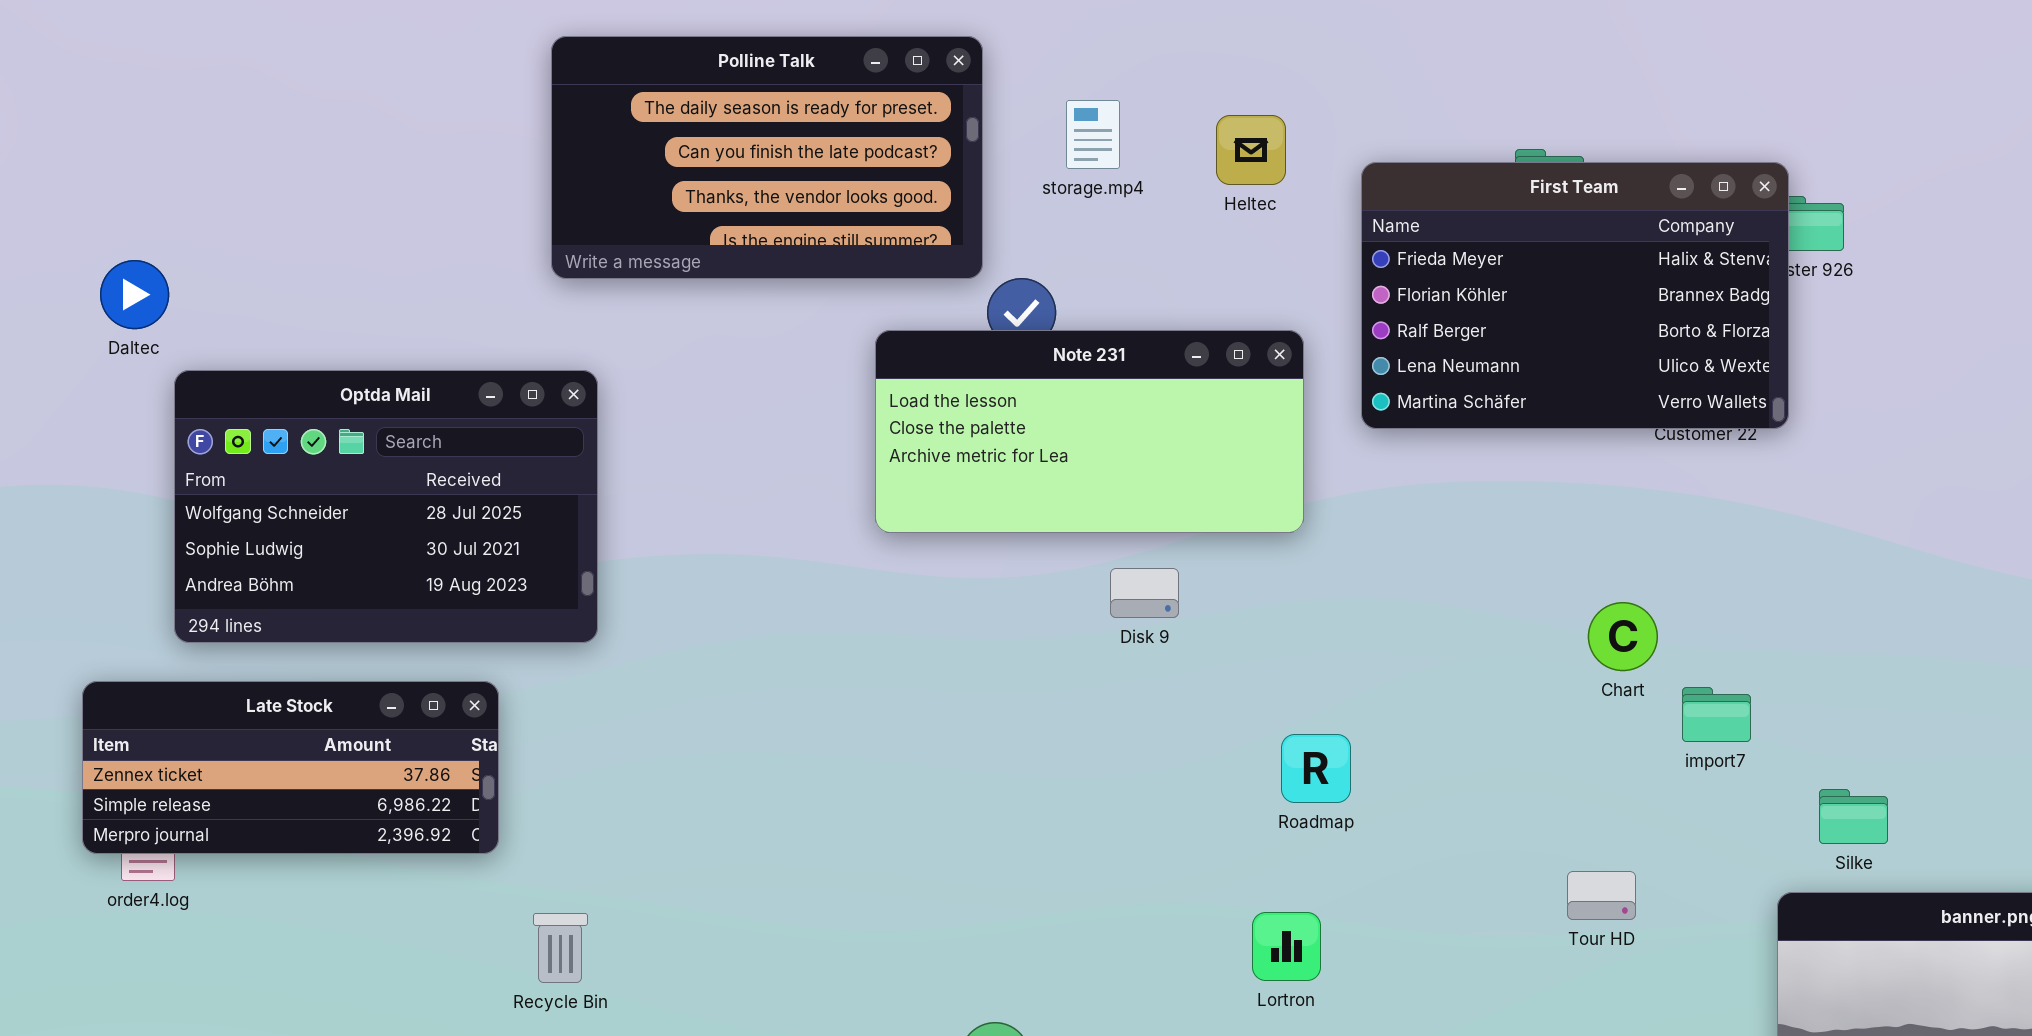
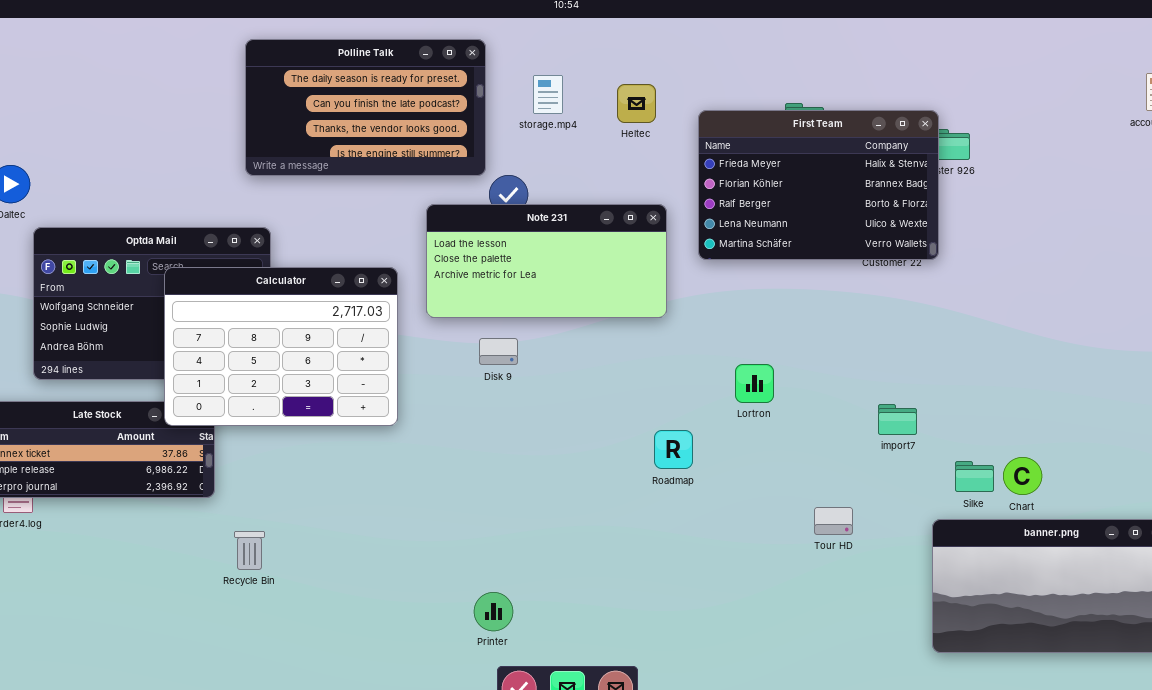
Calculator: none -> [164,267,398,426], opened
Disk 9: [1110,568,1179,618] -> [479,338,518,365], moved
Chart: [1588,602,1658,671] -> [1003,457,1042,495], moved
Lortron: [1252,912,1321,981] -> [735,364,774,403], moved

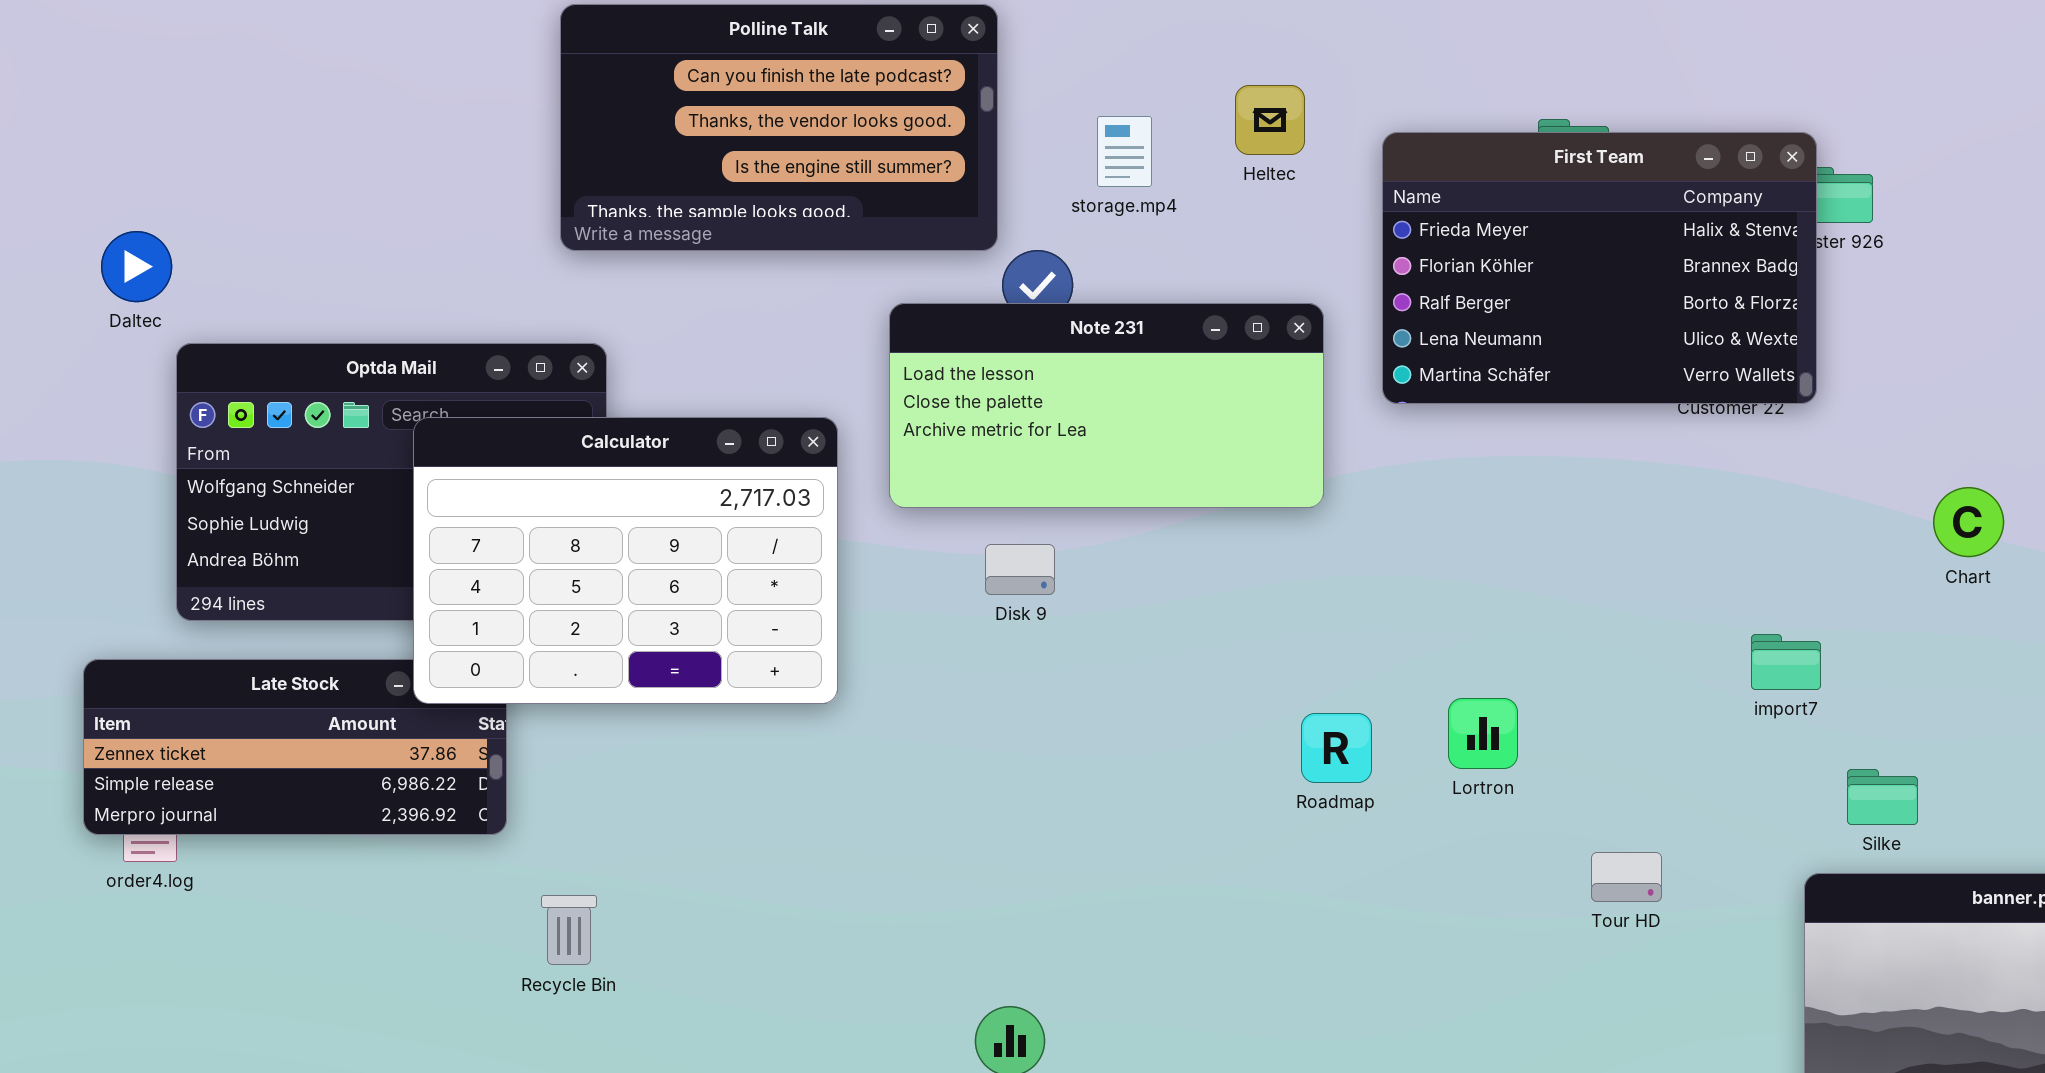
Polline Talk: [245,39,486,176] -> [560,4,998,251], scrolled down 1 row
storage.mp4: [533,75,563,114] -> [1097,116,1152,187], moved
Lortron: [735,364,774,403] -> [1448,698,1518,769], moved
import7: [878,404,917,435] -> [1751,634,1821,690], moved
Chart: [1003,457,1042,495] -> [1933,487,2004,557], moved

